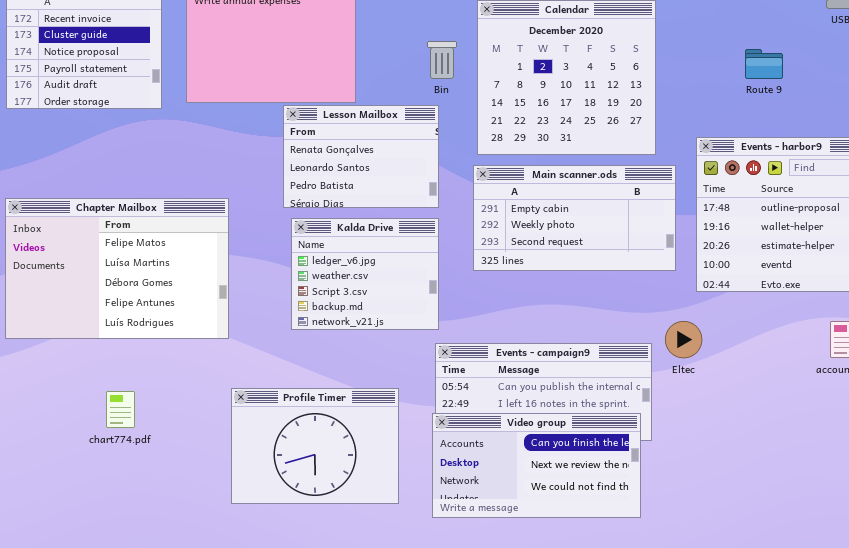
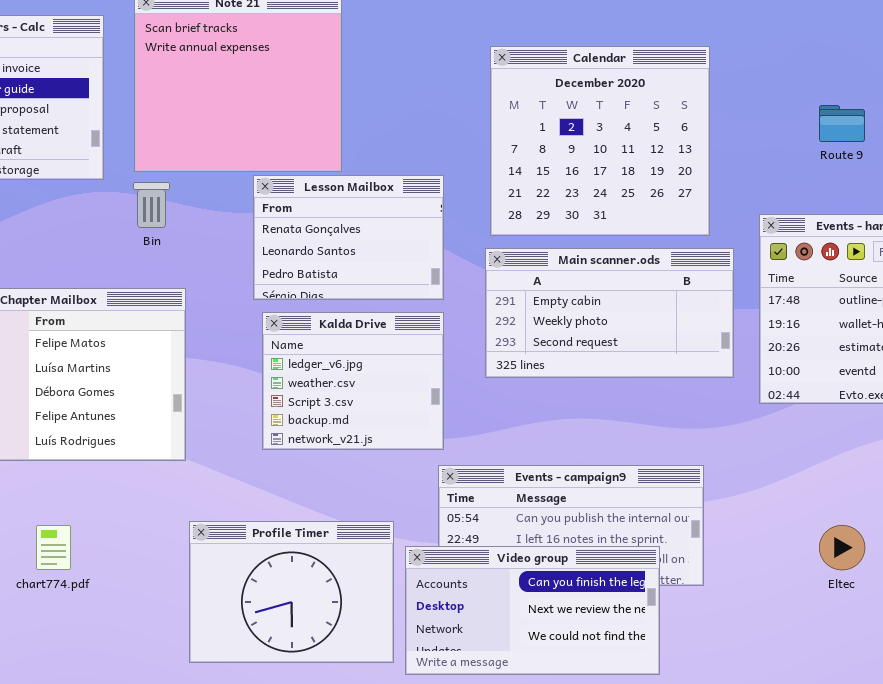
Bin: [427,41,457,79] -> [133,182,170,228], moved
Eltec: [665,321,702,358] -> [819,525,865,570], moved
Video group: [432,413,641,518] -> [405,546,660,675], moved

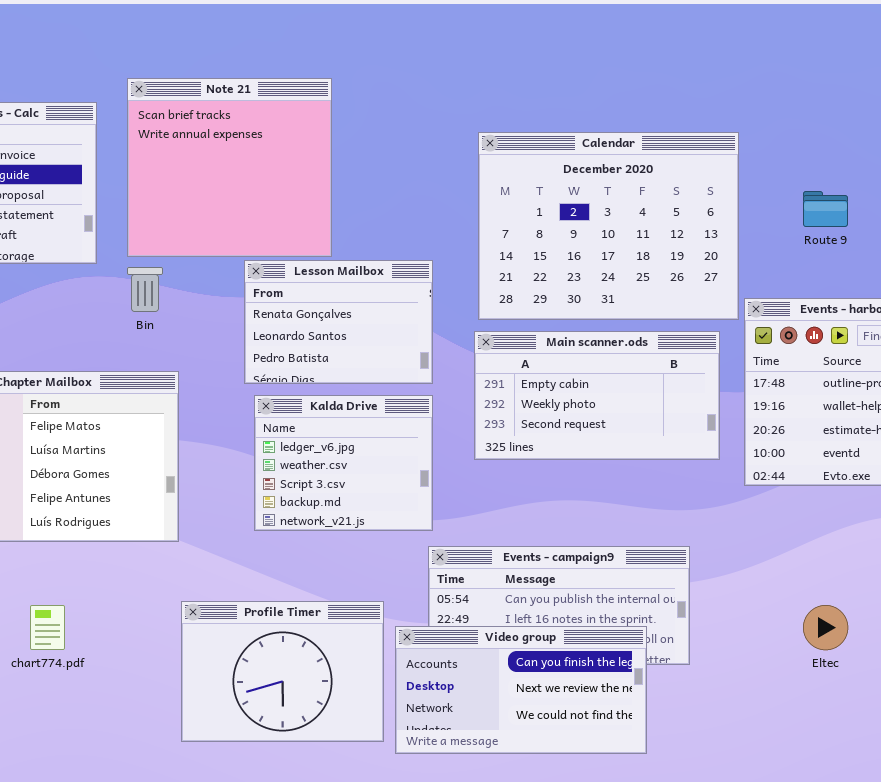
Calendar: [490,46,710,236] -> [478,132,739,320], resized

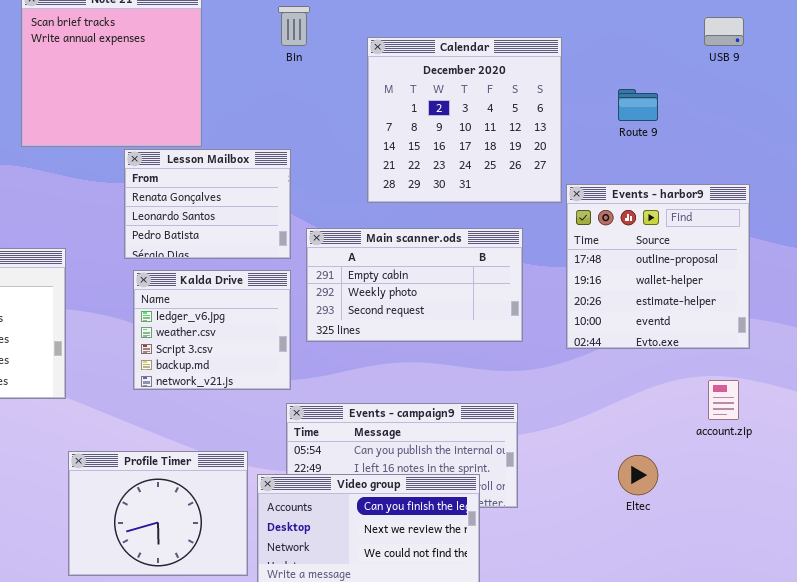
Calendar: [478,132,739,320] -> [367,37,562,203], resized
Bin: [127,267,163,312] -> [278,6,310,46], moved
Main scanner.ods: [474,331,720,460] -> [306,228,523,342], moved

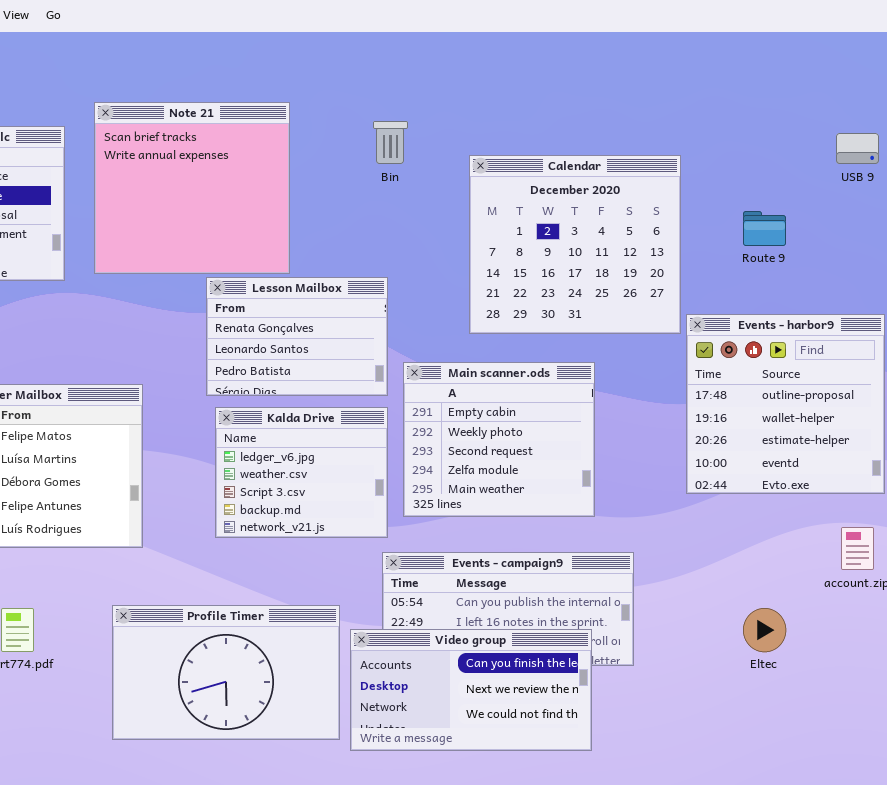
Main scanner.ods: [306,228,523,342] -> [403,362,595,517], resized
Profile Timer: [68,451,248,576] -> [112,605,340,740], resized

